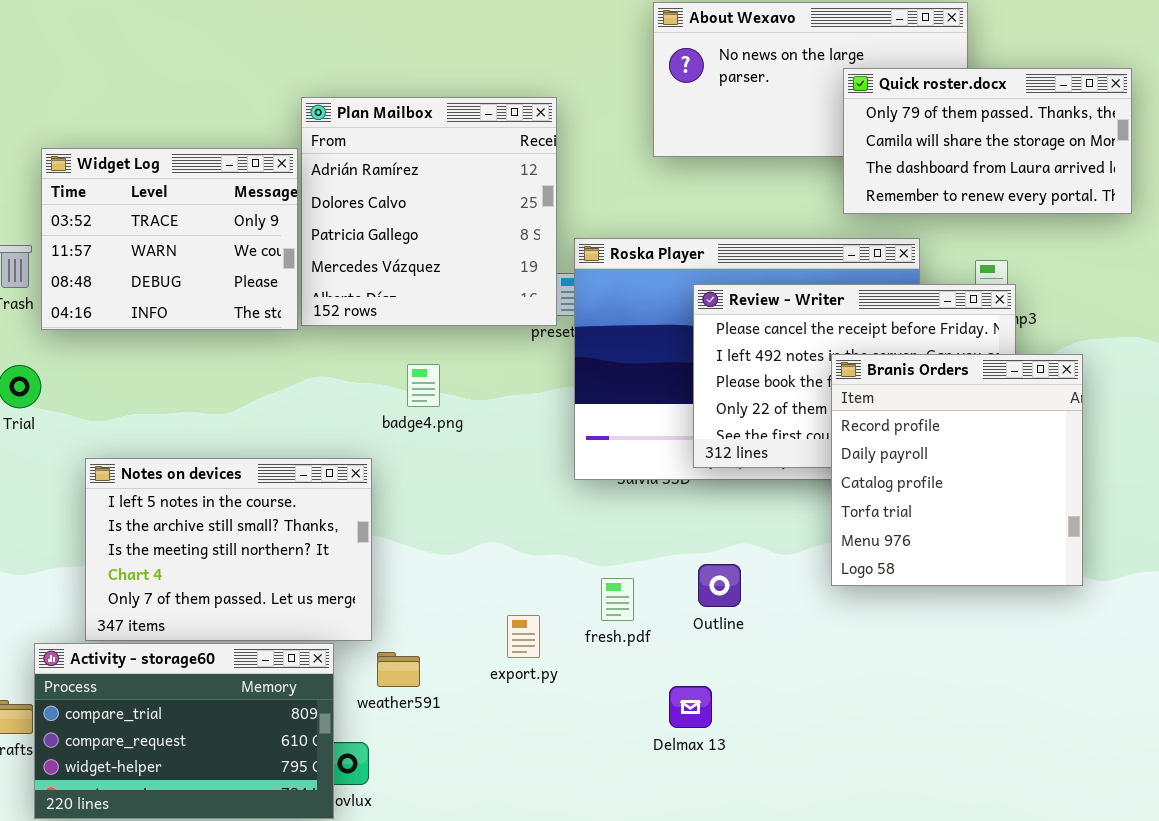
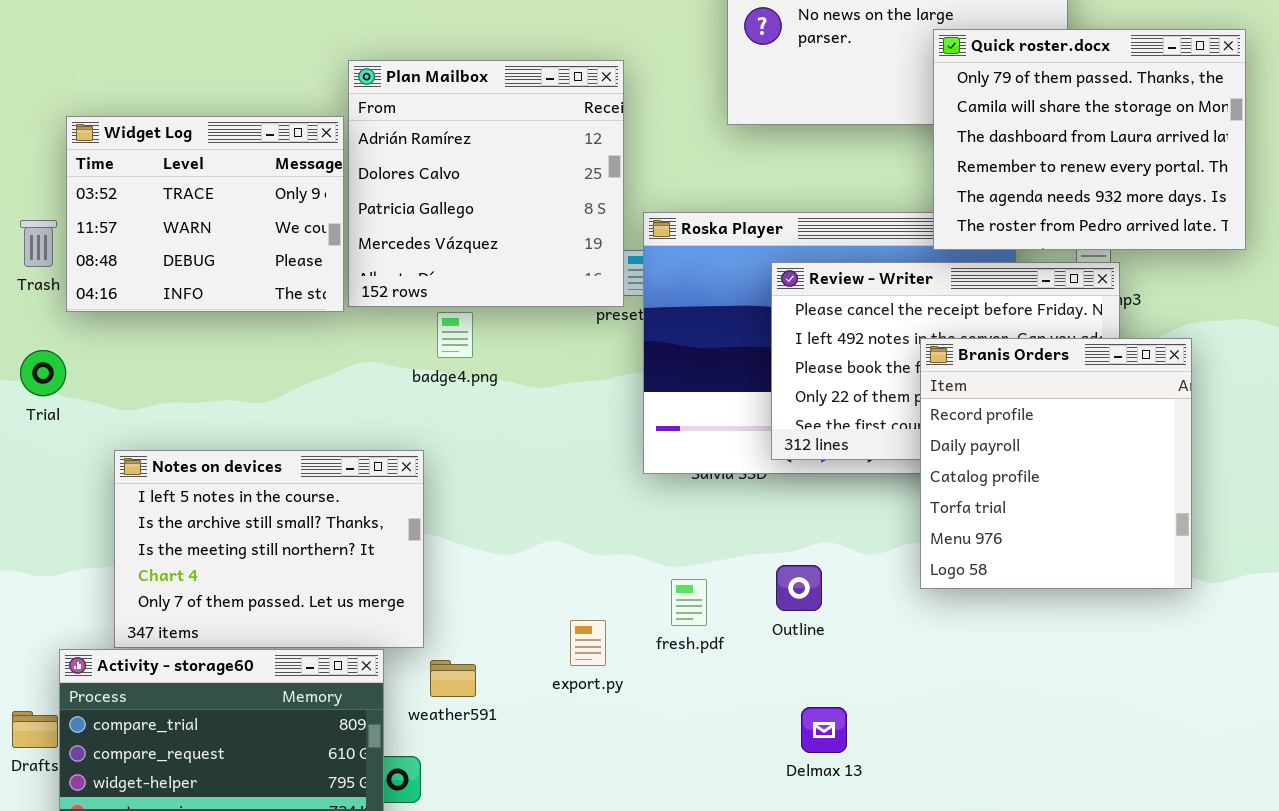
Quick roster.docx: [843,68,1132,214] -> [933,29,1246,250], resized
badge4.png: [407,364,440,407] -> [437,312,473,358], moved
Delmax 13: [669,686,712,728] -> [801,707,847,753], moved

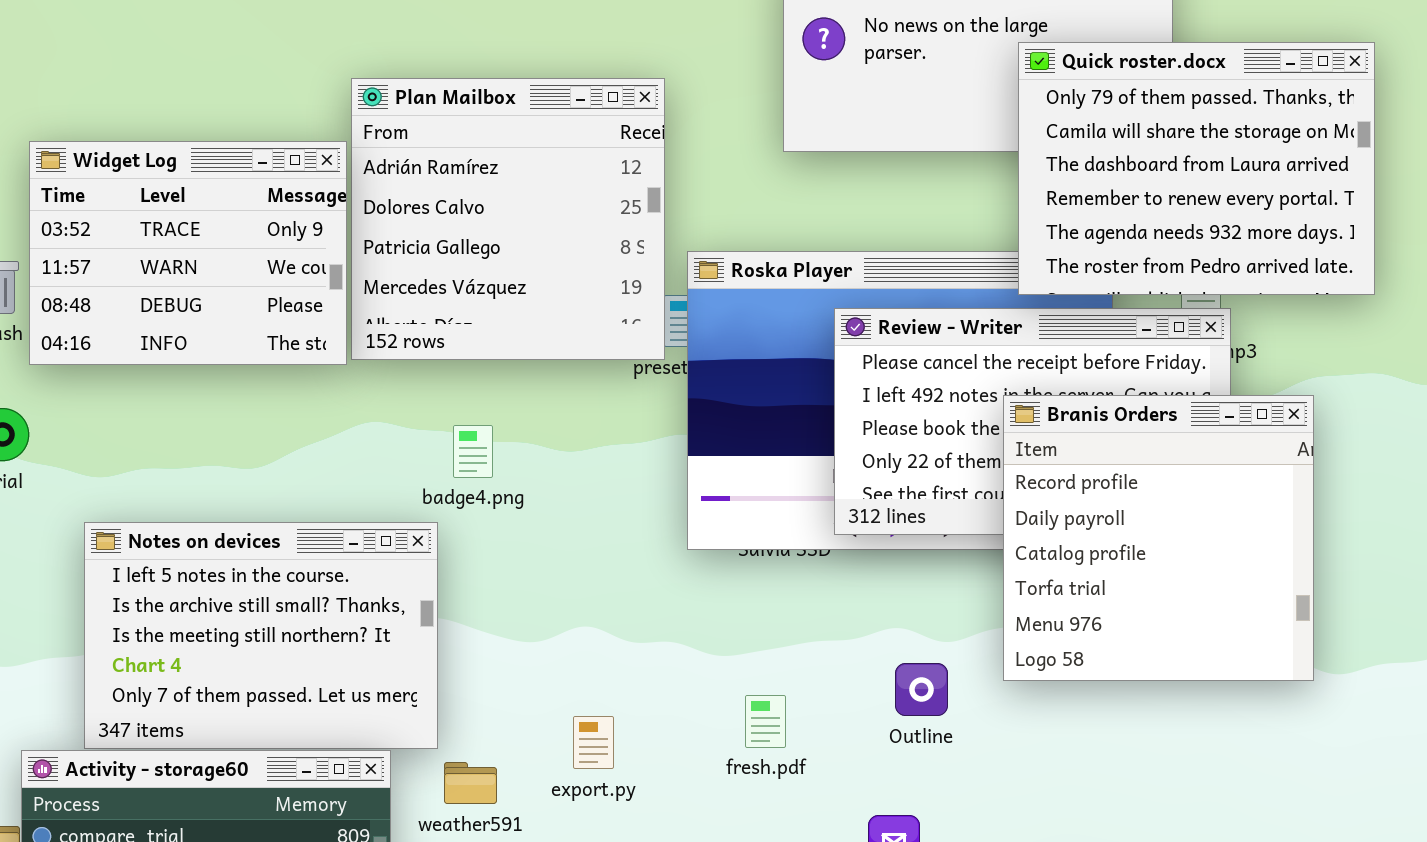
badge4.png: [437,312,473,358] -> [453,425,493,478], moved
Outline: [776,565,822,611] -> [895,663,948,716], moved
fresh.pdf: [671,579,707,626] -> [745,695,786,748], moved
export.py: [570,620,606,666] -> [573,716,614,769], moved

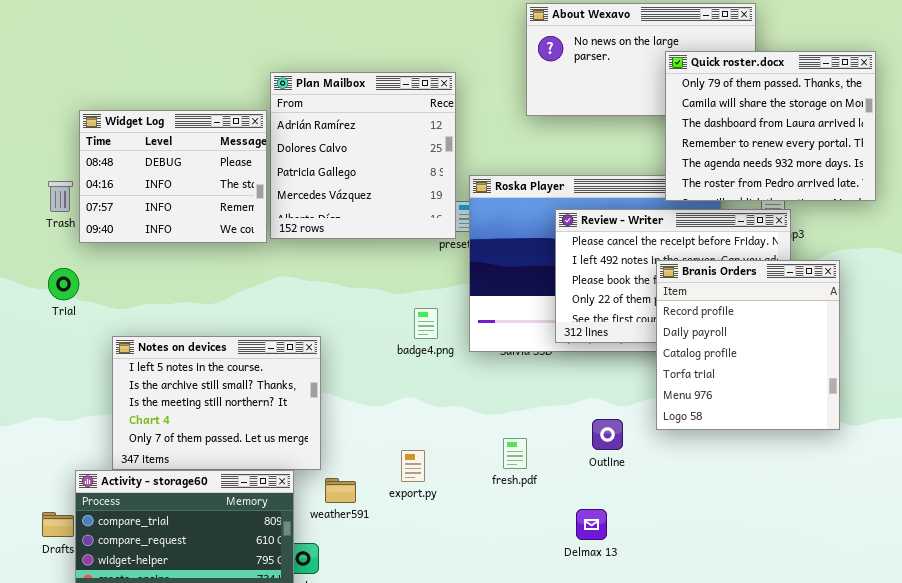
Widget Log: [29,141,347,365] -> [79,110,267,243], scrolled down 2 rows
badge4.png: [453,425,493,478] -> [414,308,438,339], moved

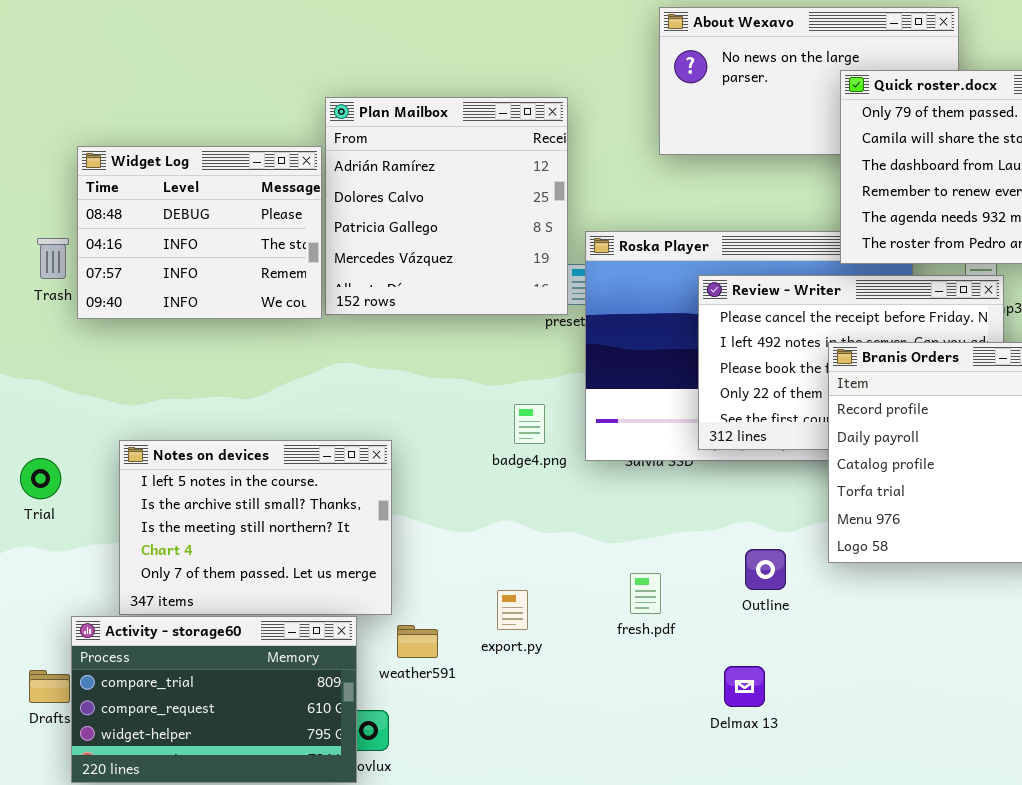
Trial: [48,268,79,300] -> [20,458,61,499], moved

